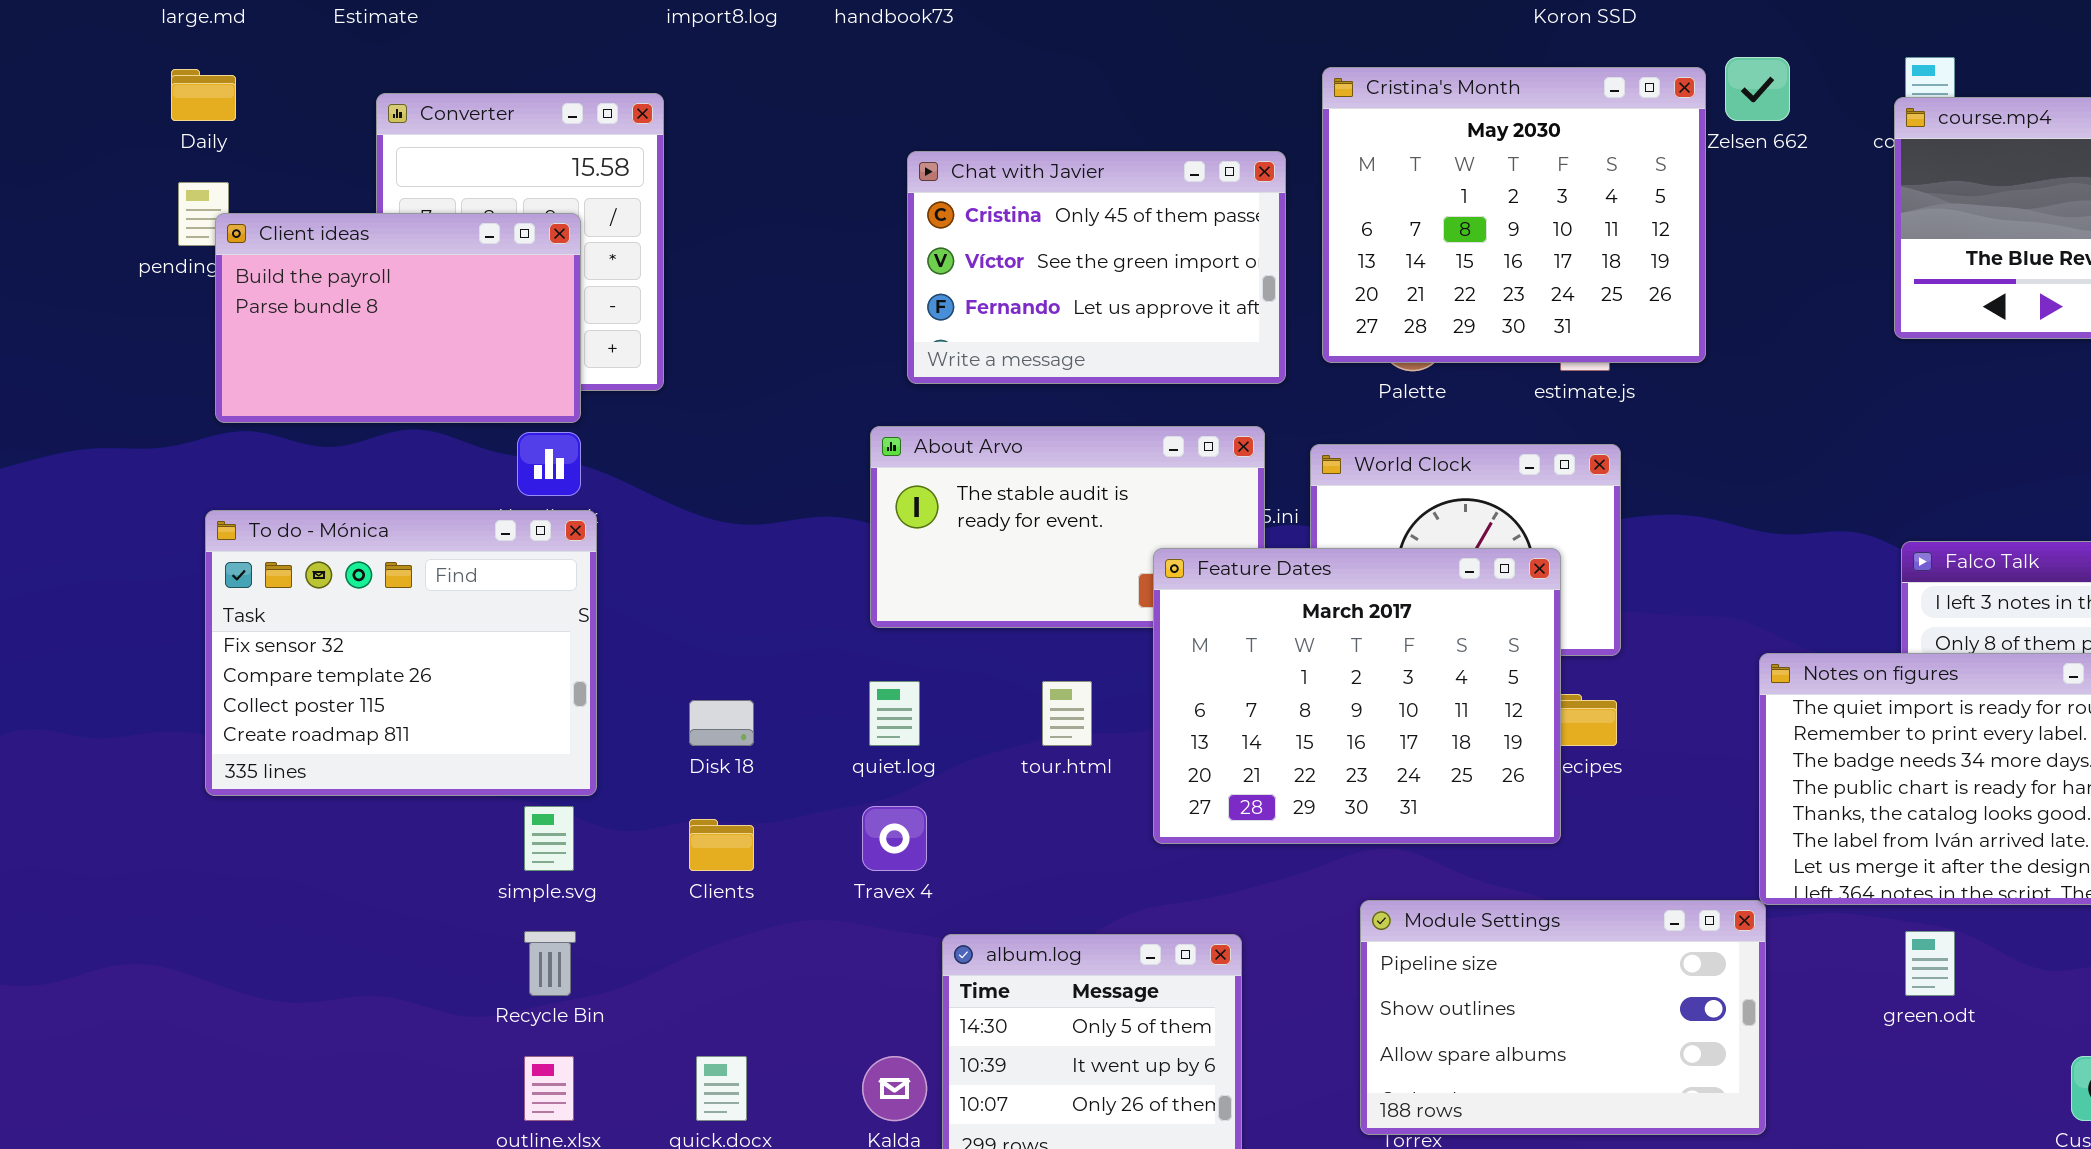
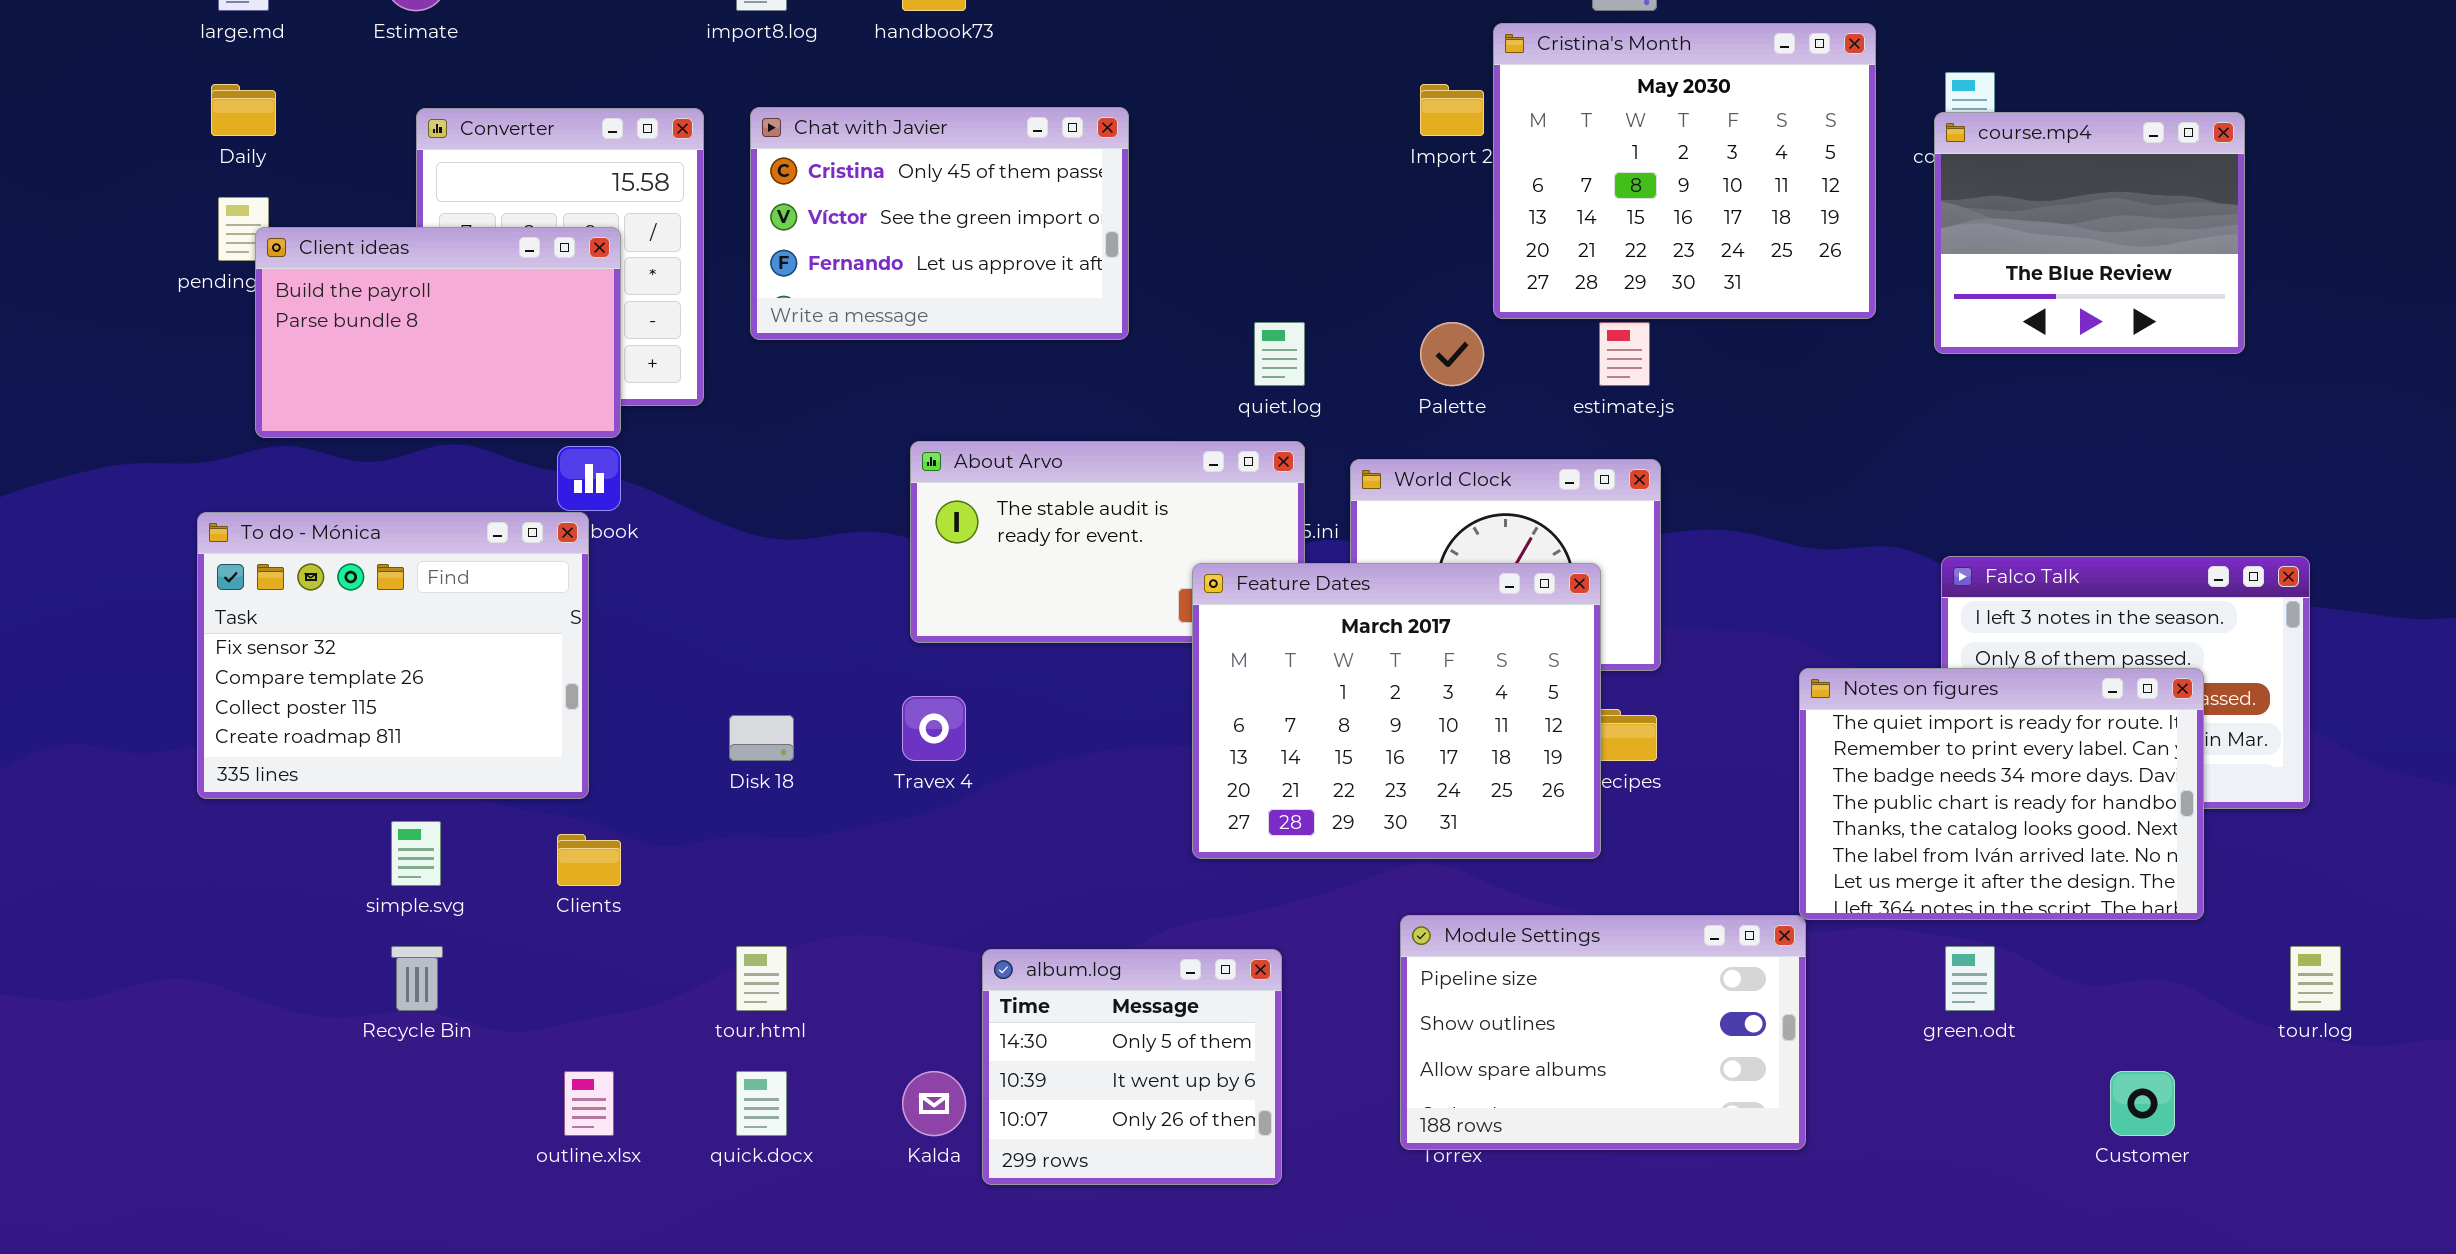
Cristina's Month: [1322,67,1706,363] -> [1493,23,1876,319], moved
Chat with Javier: [907,151,1286,384] -> [750,107,1129,340], moved
To do - Mónica: [205,510,597,796] -> [197,512,589,799], moved
quiet.log: [869,681,920,746] -> [1254,322,1305,386], moved
tour.html: [1042,681,1092,746] -> [736,946,787,1011], moved
simple.svg: [524,806,574,871] -> [391,821,441,886], moved
Travex 4: [862,806,927,871] -> [902,696,966,761], moved
Clients: [689,819,754,871] -> [557,834,621,886], moved
Recycle Bin: [524,931,576,996] -> [391,946,443,1011], moved

